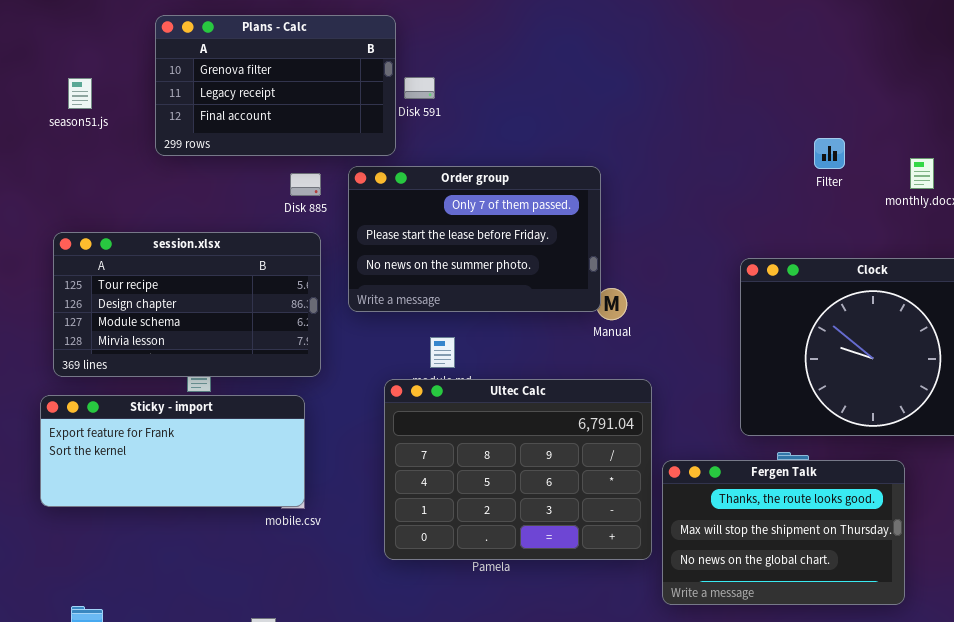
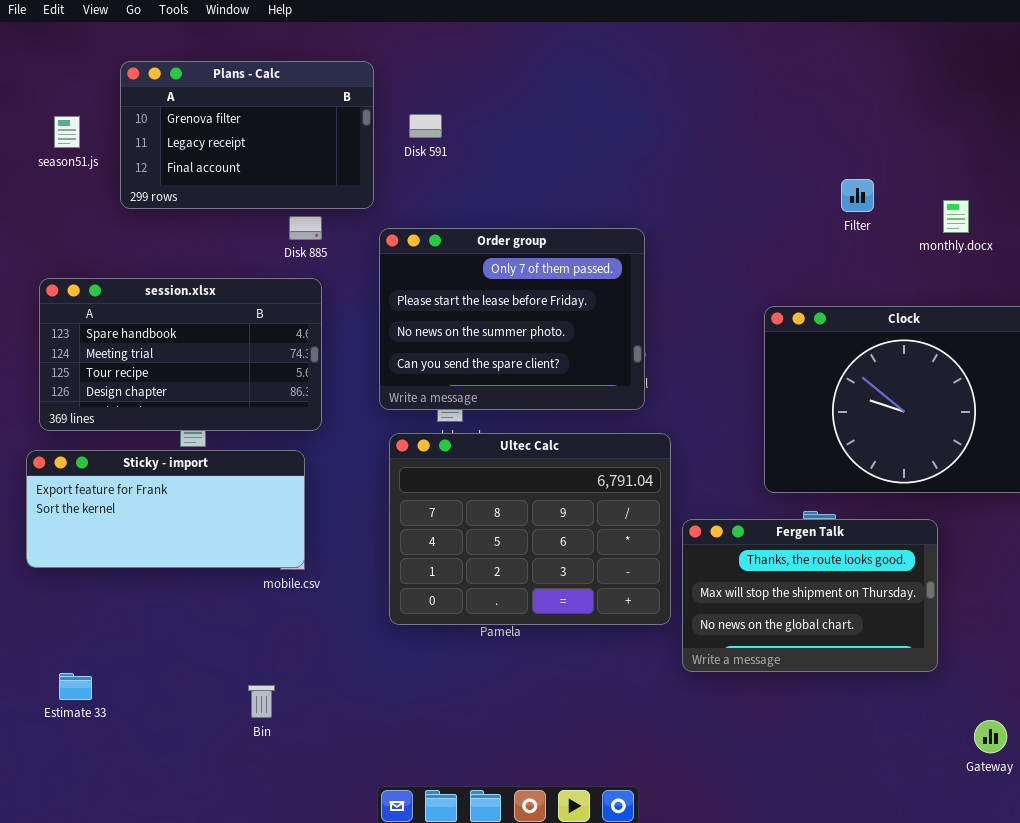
Plans - Calc: [155,15,396,156] -> [120,61,374,209], moved
Order group: [348,166,601,312] -> [379,228,645,410], moved, resized
session.xlsx: [53,232,321,377] -> [39,278,322,431], scrolled up 2 rows

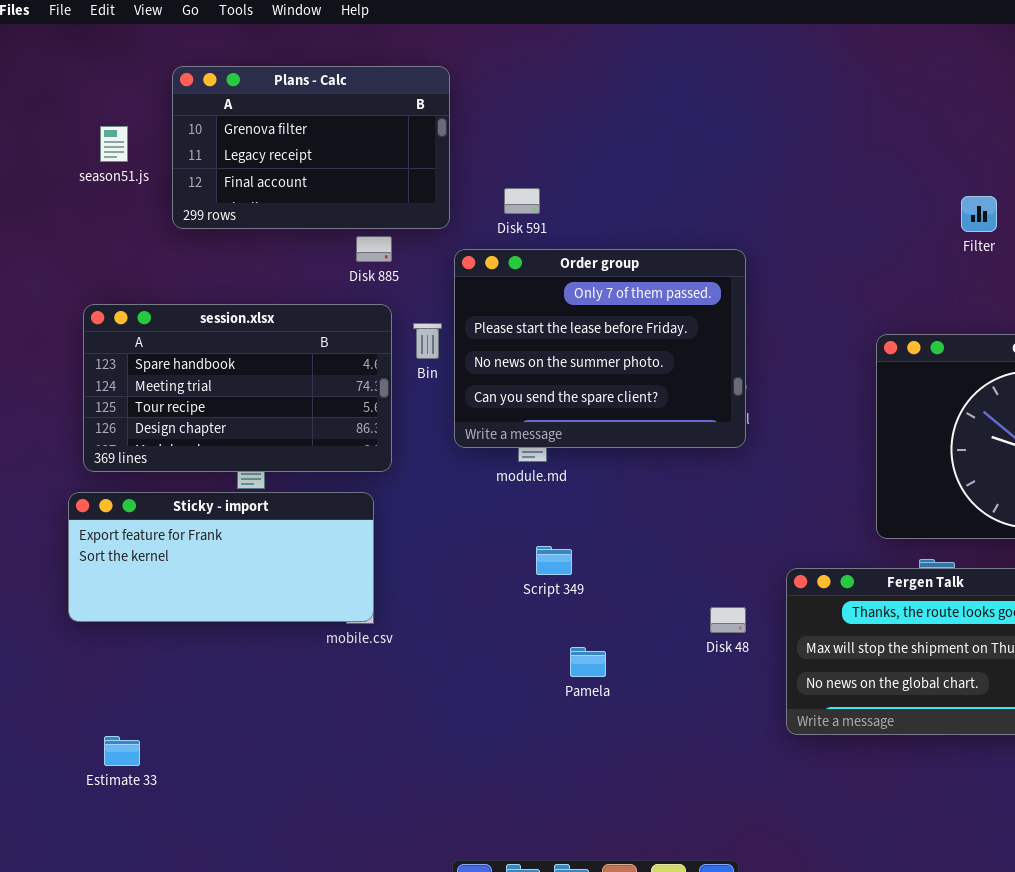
Disk 591: [409,114,442,138] -> [504,188,540,214], moved
Ultec Calc: [389,433,671,625] -> none, closed
Bin: [248,685,275,718] -> [413,323,442,359], moved

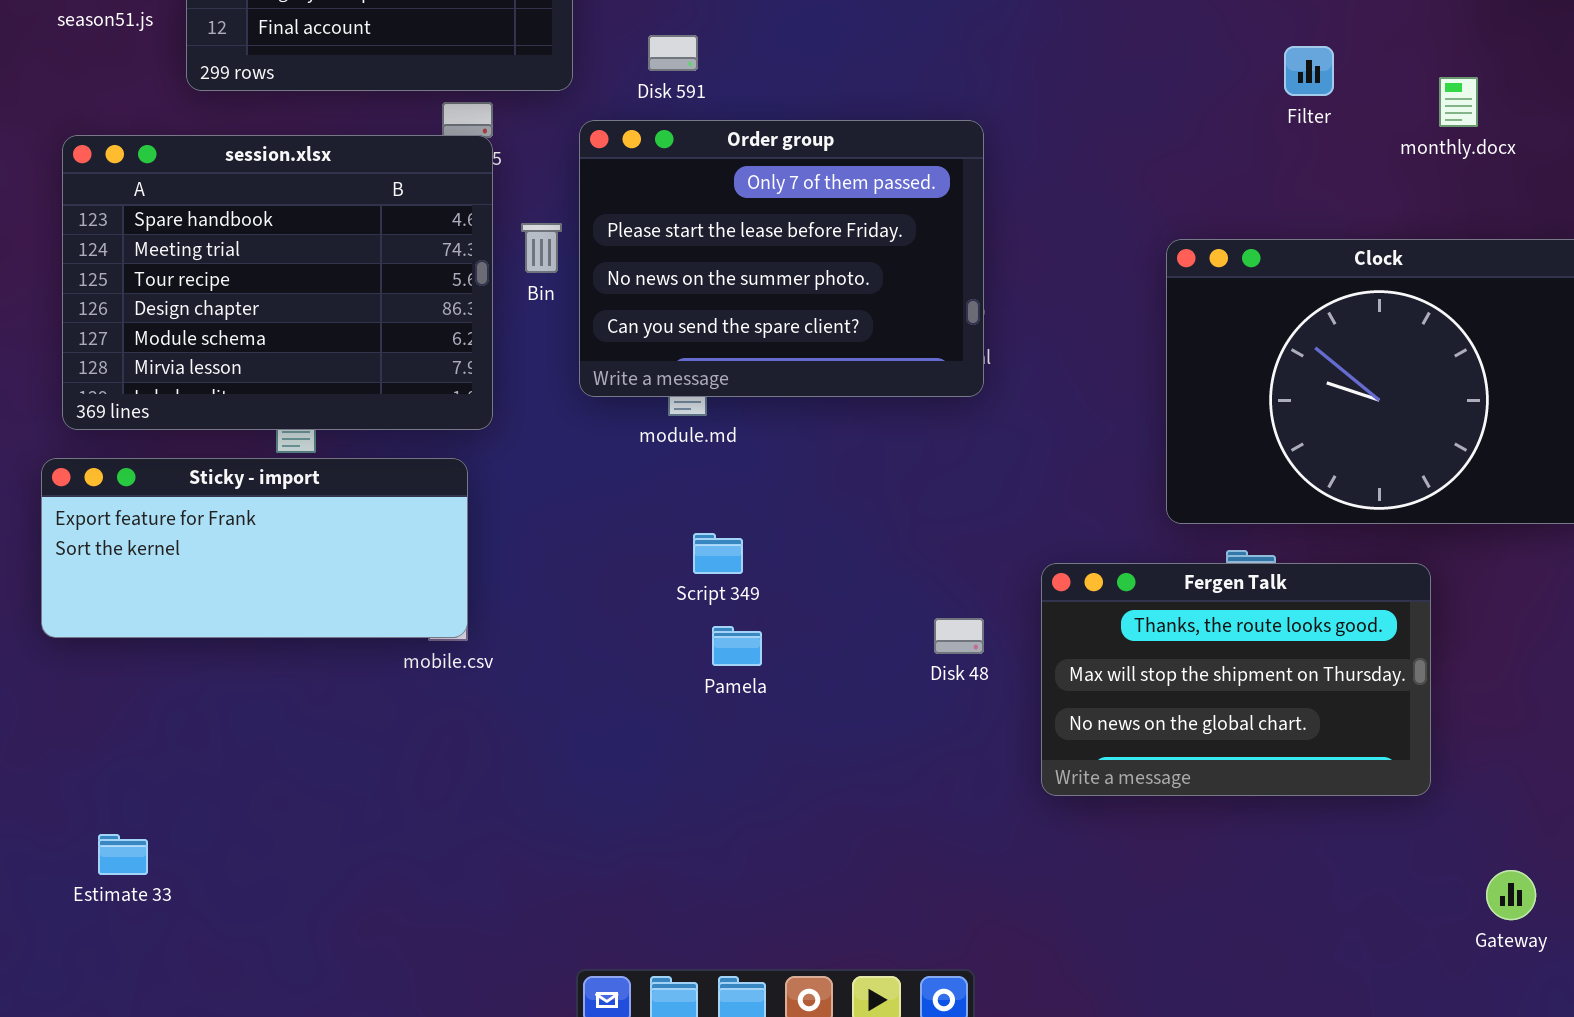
session.xlsx: [83,304,392,472] -> [62,135,493,430], resized
Pamela: [570,647,606,677] -> [712,626,762,666], moved
Estimate 33: [104,736,140,766] -> [98,834,148,875], moved

